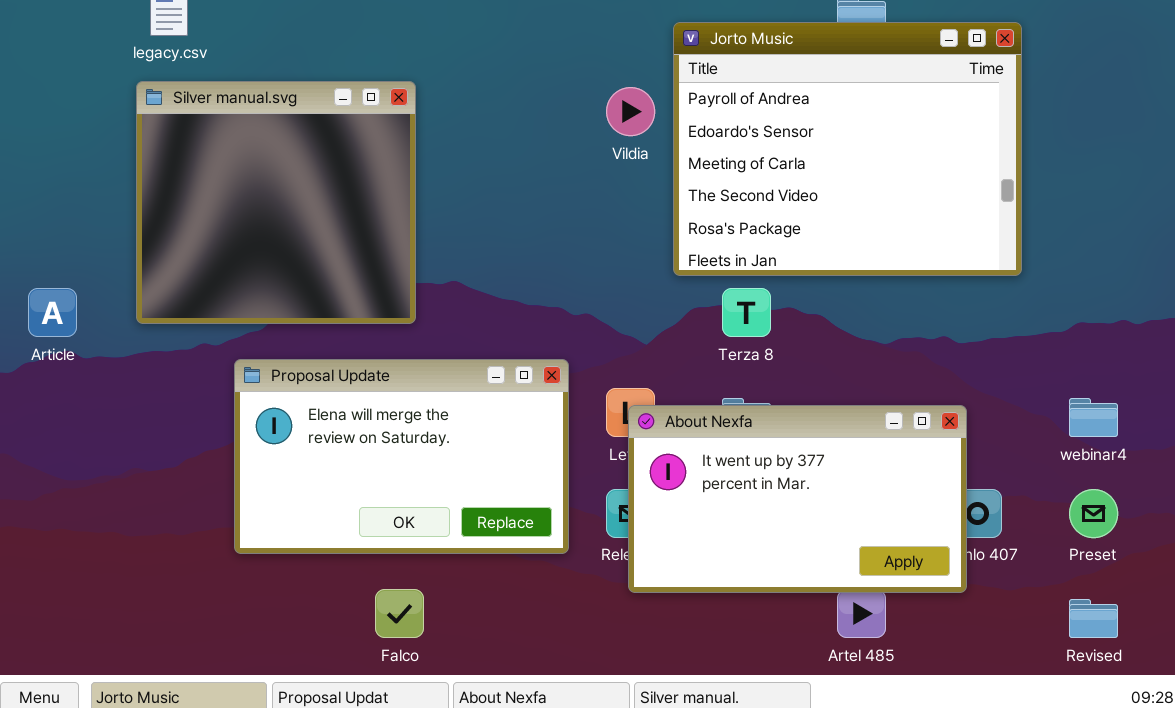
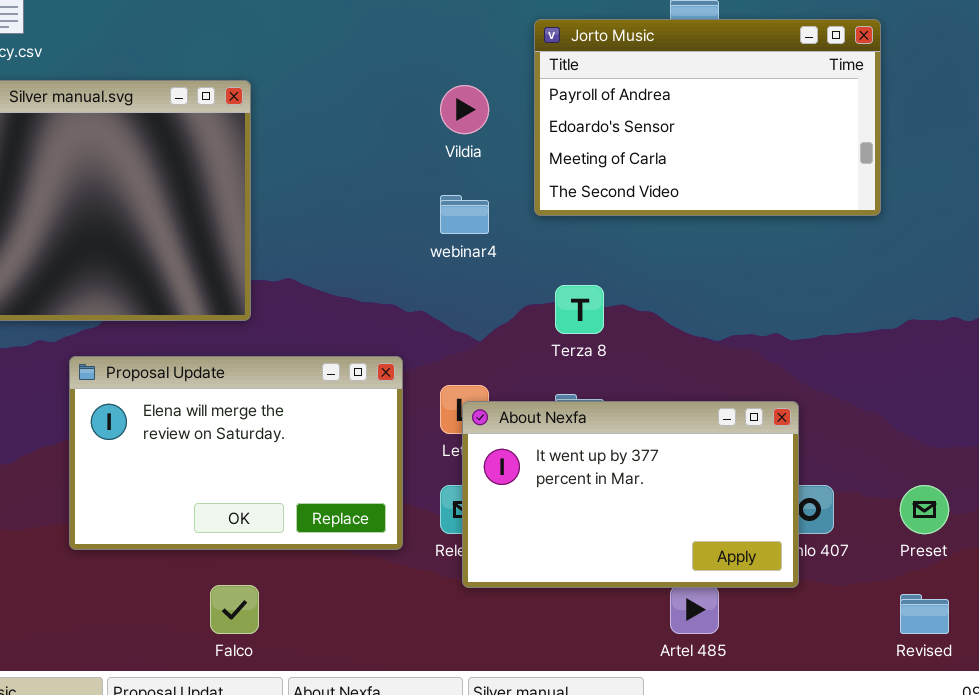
Jorto Music: [673,22,1022,276] -> [534,19,881,216], moved, resized
webinar4: [1069,398,1118,437] -> [440,195,489,234], moved

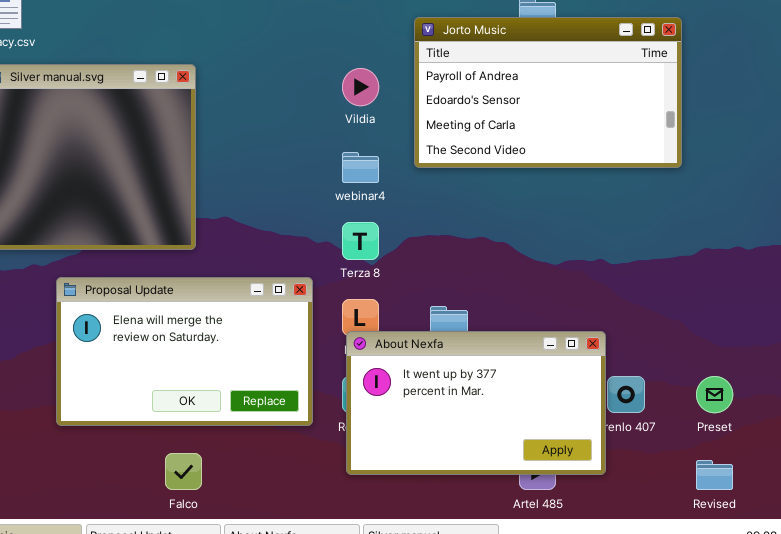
Terza 8: [555,285,604,334] -> [342,222,379,260], moved
About Nexfa: [462,401,799,588] -> [346,331,606,475], moved

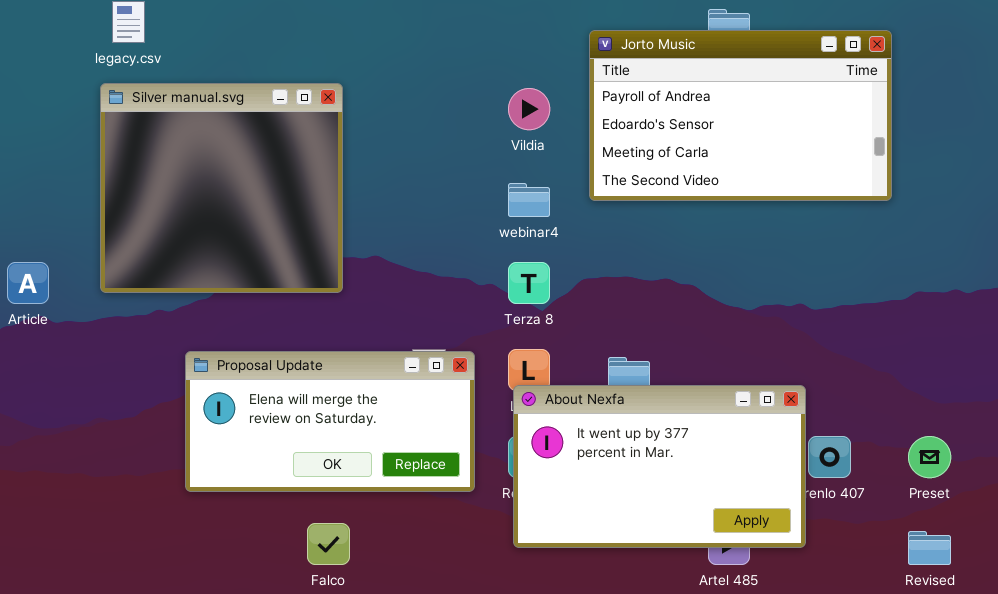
Proposal Update: [56,277,313,426] -> [185,351,475,492], resized

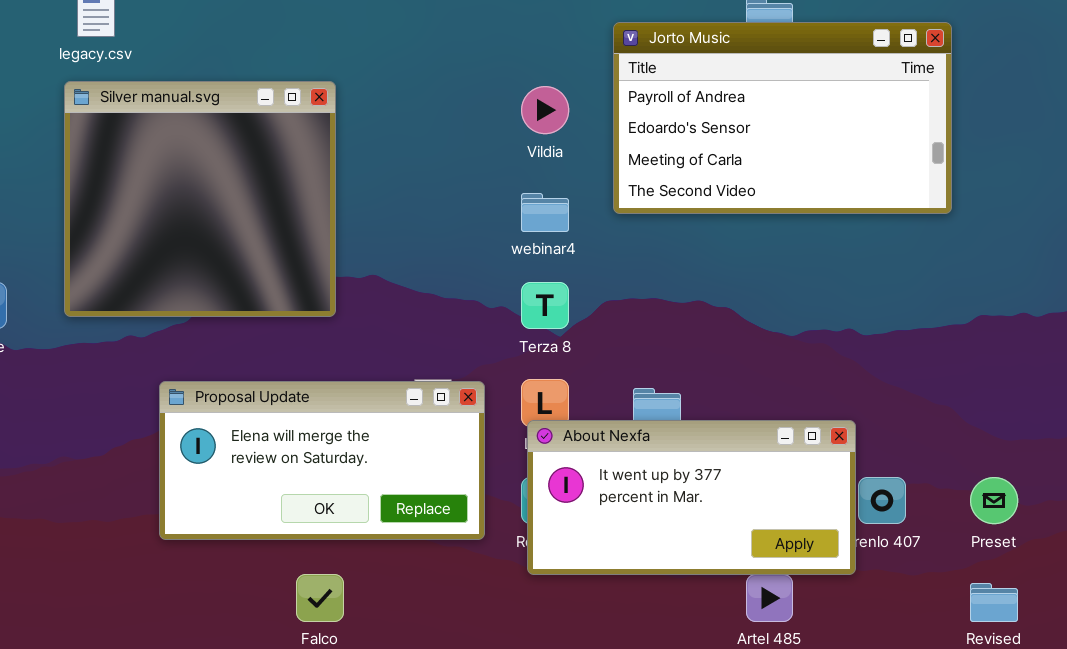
About Nexfa: [513,385,806,548] -> [527,420,856,575], resized

